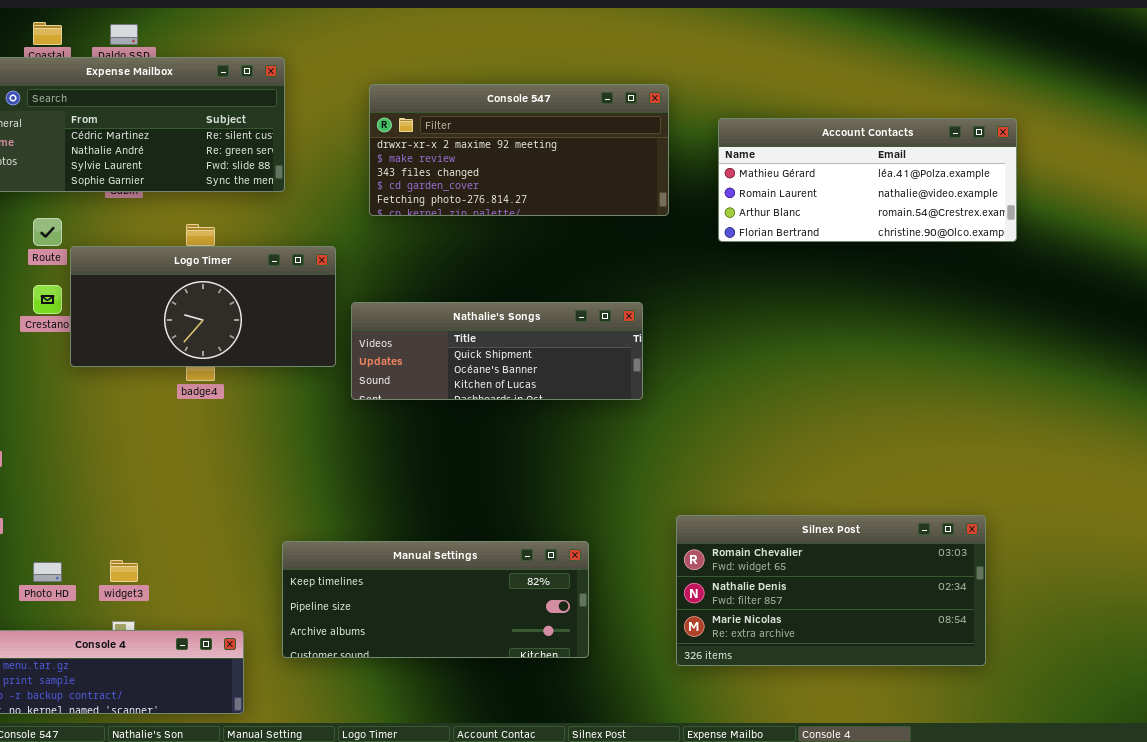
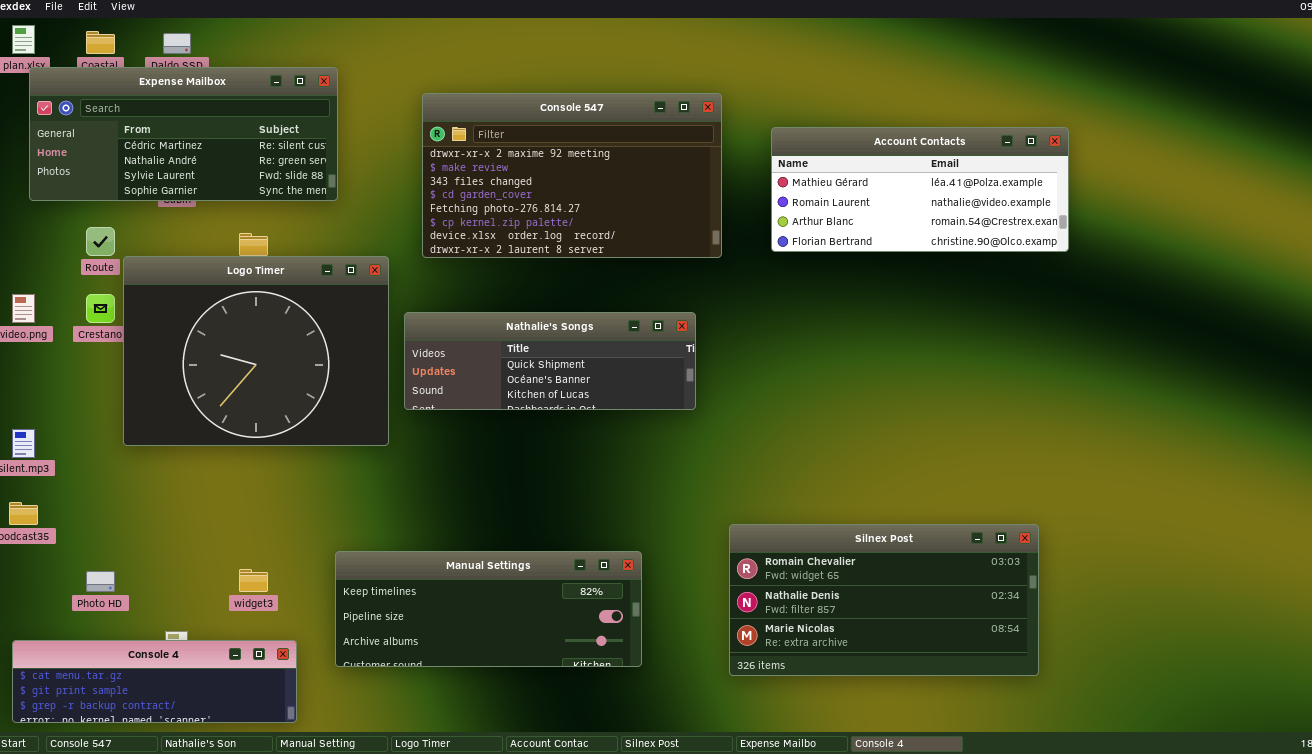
Console 547: [369,84,669,216] -> [422,93,722,258], resized
Logo Timer: [70,246,336,367] -> [123,256,389,446], resized
widget3: [110,560,138,582] -> [239,569,268,592], moved

